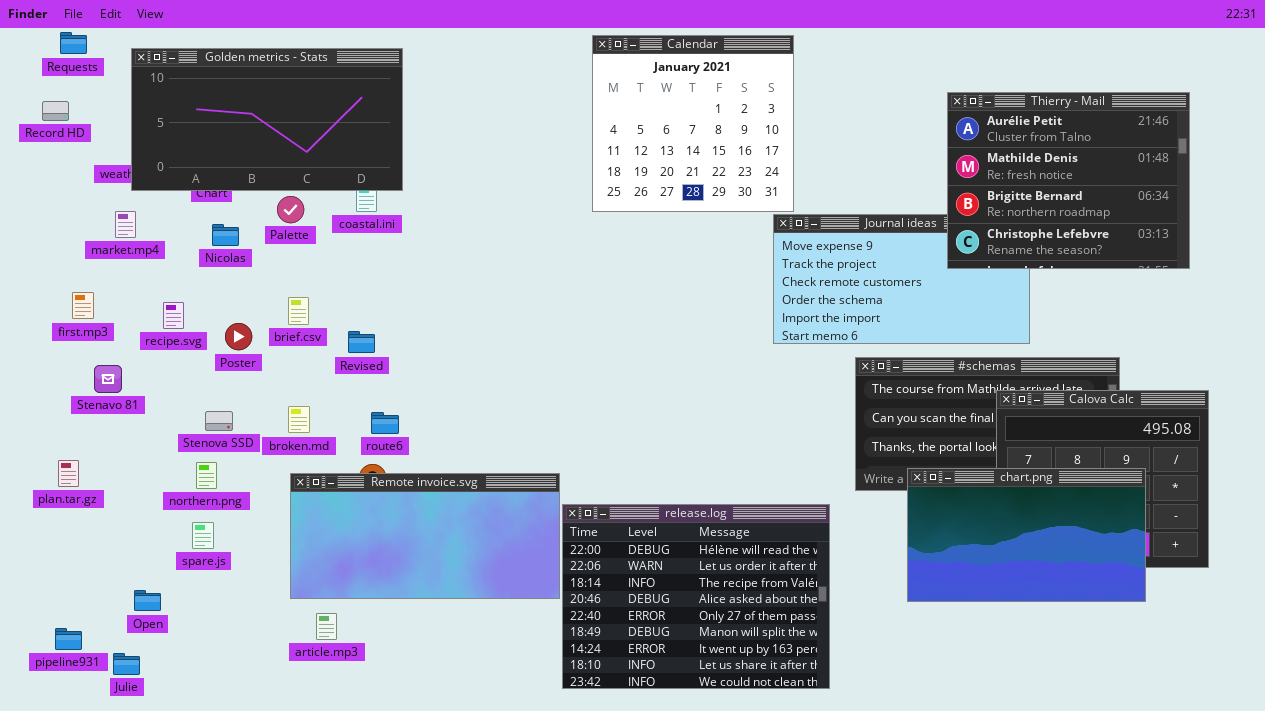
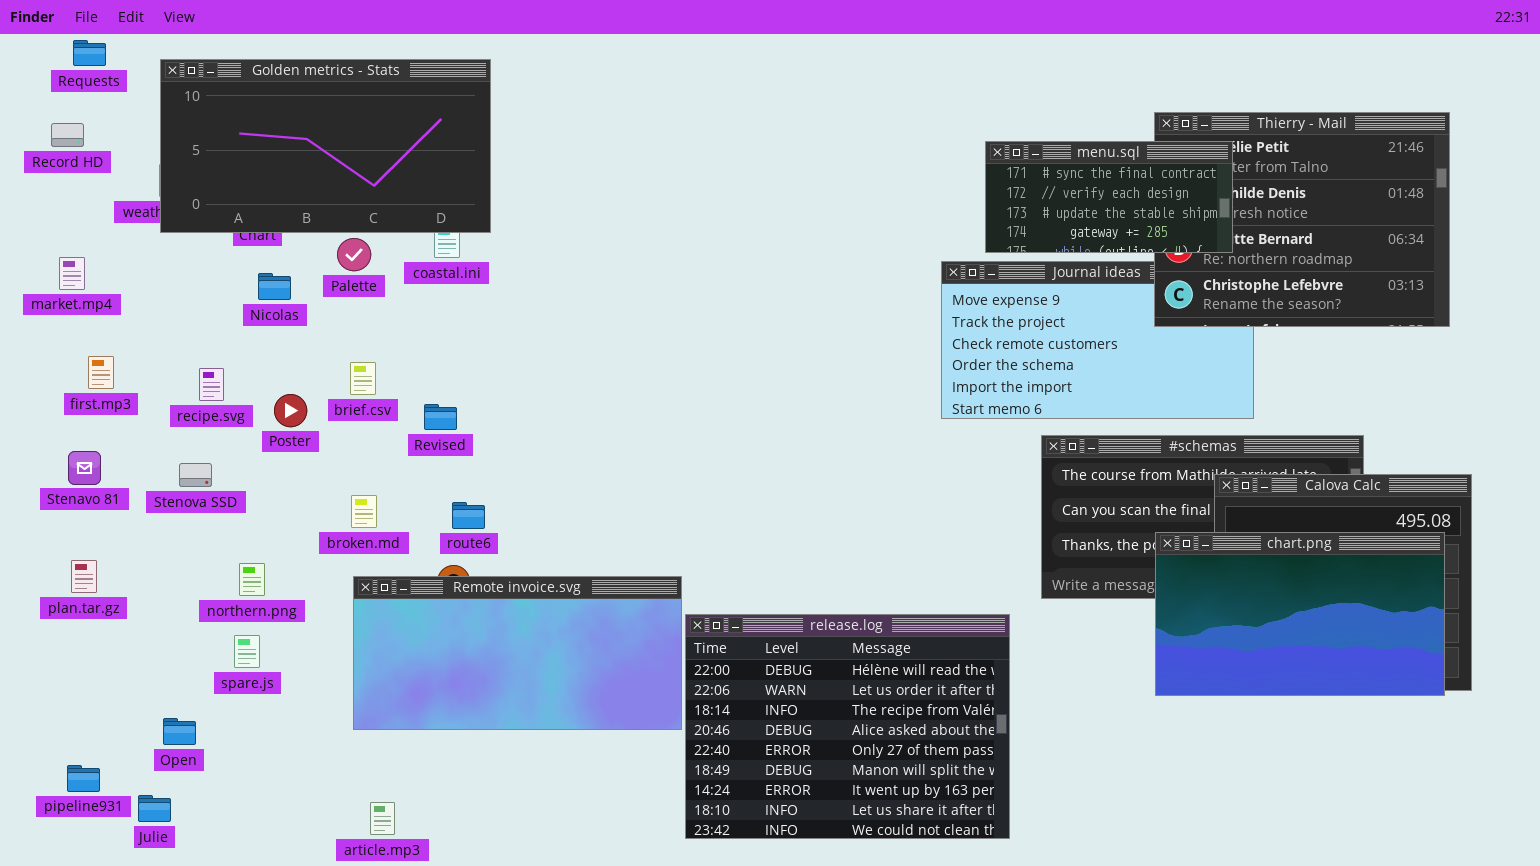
Calendar: [592,35,794,212] -> none, closed
menu.sql: none -> [985,141,1233,253], opened
market.mp4: [115,211,136,238] -> [59,257,85,290], moved
Stenavo 81: [94,365,122,393] -> [68,451,101,485], moved
Stenova SSD: [205,411,233,431] -> [179,463,212,487], moved
chart.png: [907,468,1146,602] -> [1155,532,1445,696], moved
article.mp3: [316,613,337,640] -> [370,802,395,835], moved

